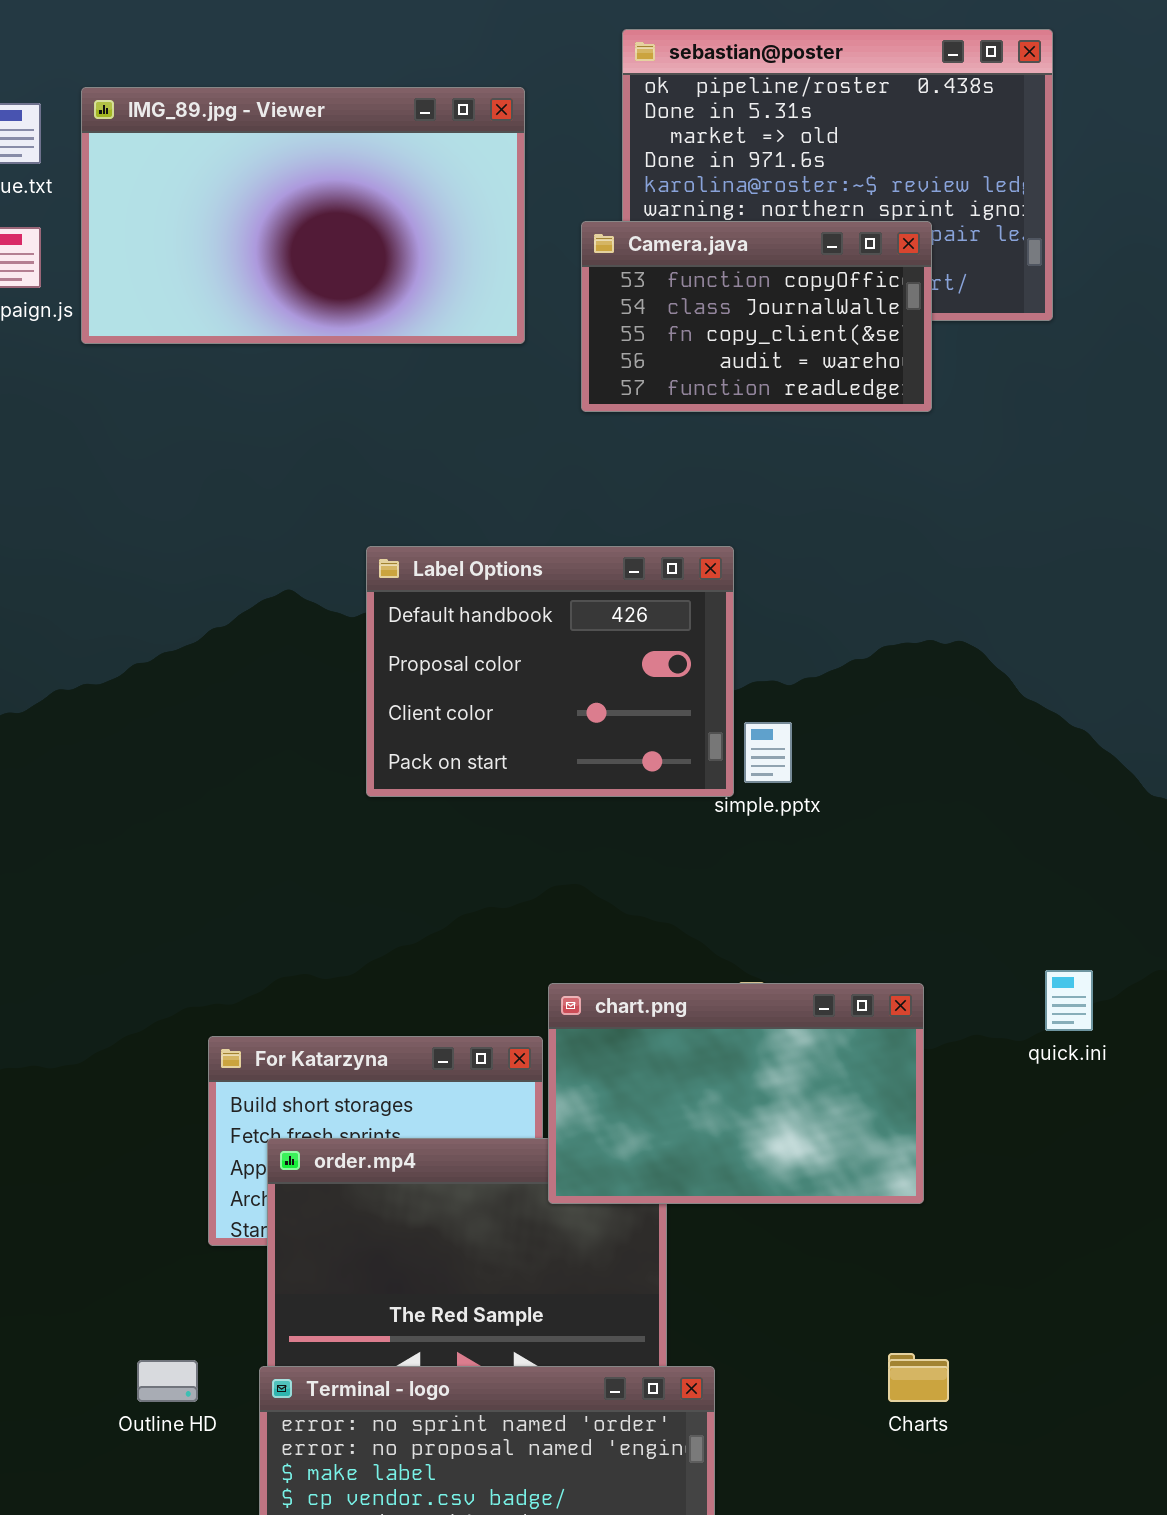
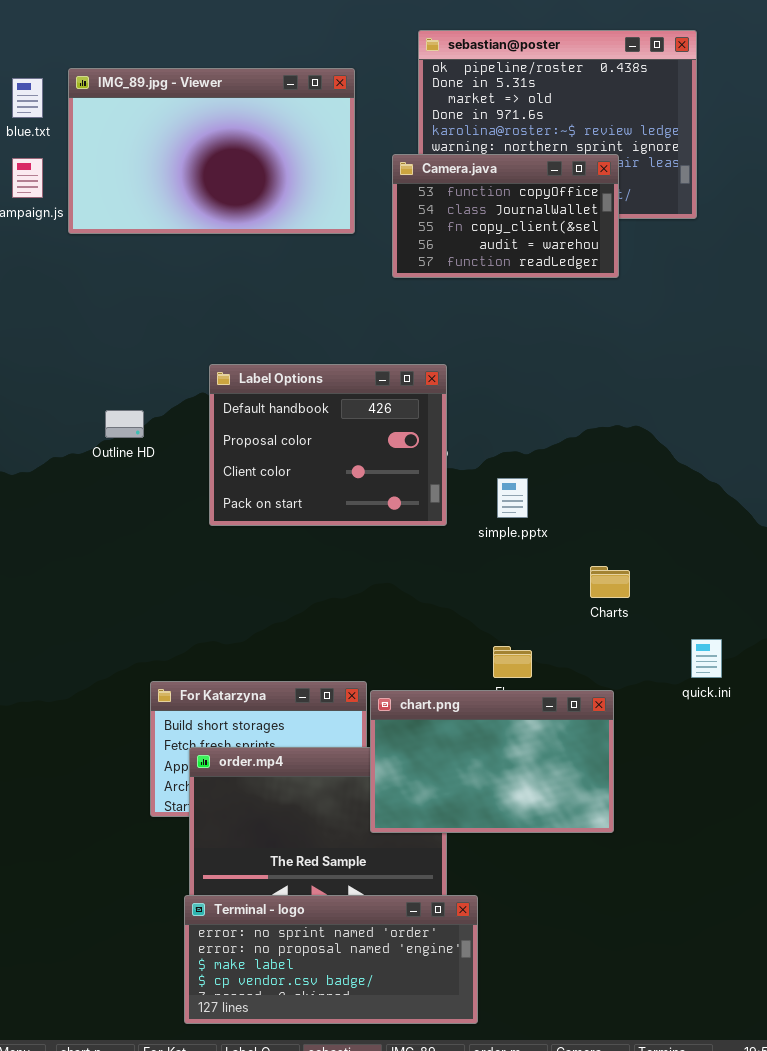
Label Options: [366,546,734,797] -> [209,364,447,526], moved
chart.png: [548,983,924,1204] -> [370,690,614,833], moved
Charts: [888,1353,949,1402] -> [590,566,630,598], moved
Outline HD: [137,1360,198,1402] -> [105,410,144,438], moved

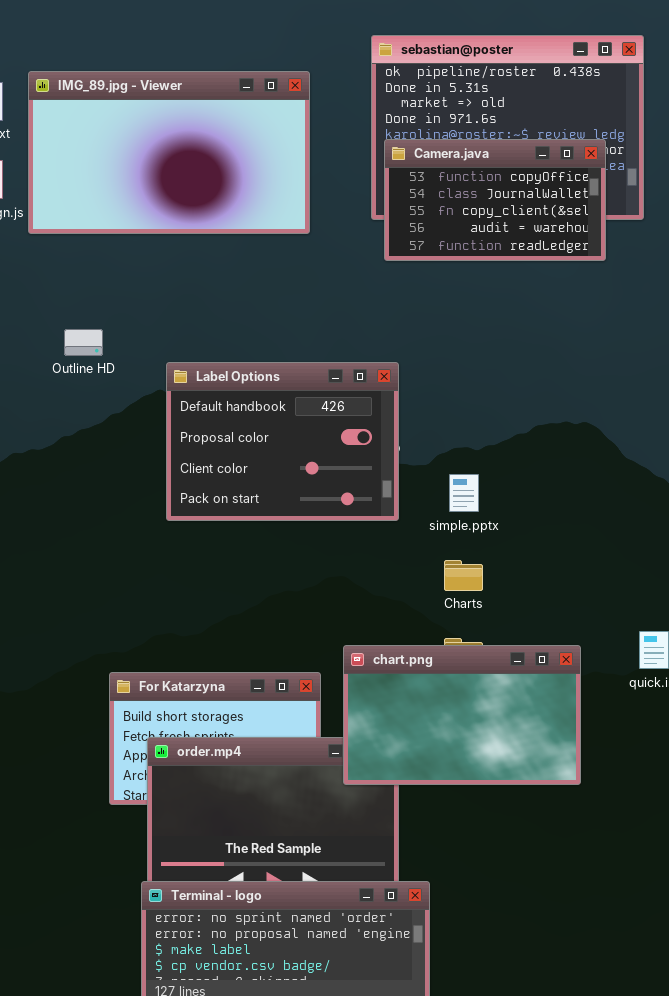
Camera.java: [392,154,619,278] -> [384,139,606,261], moved
Outline HD: [105,410,144,438] -> [64,329,103,356], moved
Charts: [590,566,630,598] -> [444,560,483,591], moved
chart.png: [370,690,614,833] -> [343,645,581,785], moved

